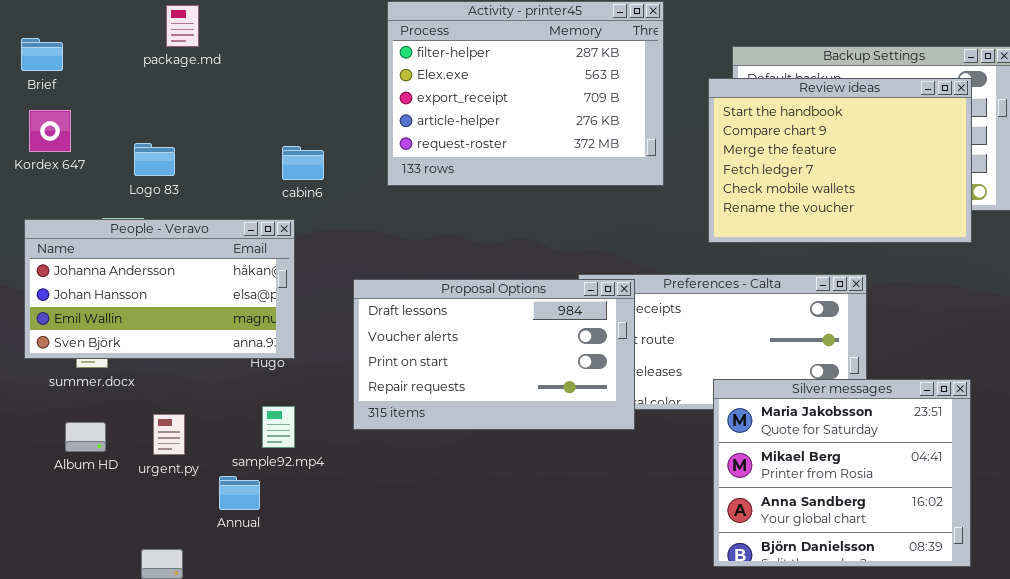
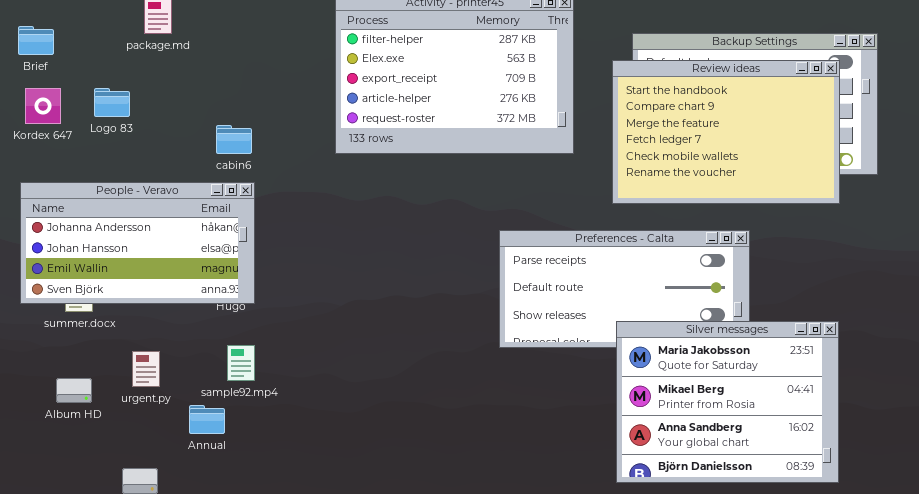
Logo 83: [134,143,175,176] -> [94,88,130,117], moved
cabin6: [282,146,324,180] -> [216,125,252,154], moved
Proposal Options: [353,279,635,430] -> none, closed
Album HD: [65,422,106,452] -> [56,378,92,403], moved

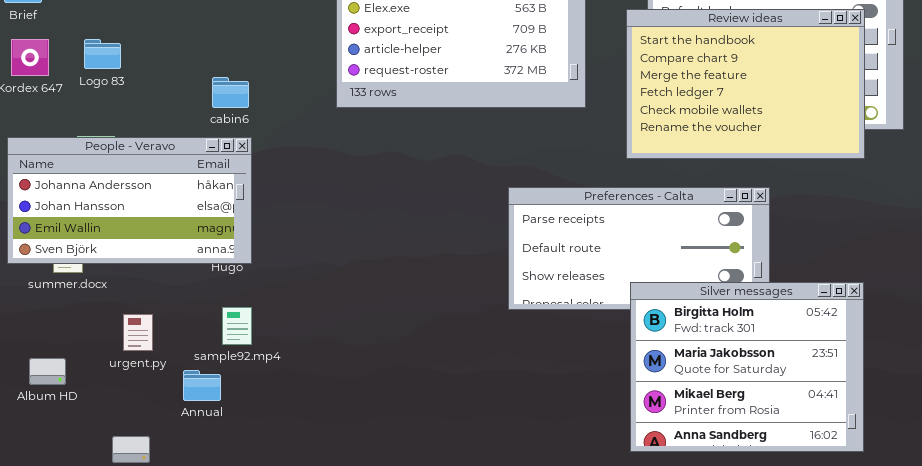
Silver messages: [616,321,839,483] -> [630,282,864,452], scrolled up 1 row
Album HD: [56,378,92,403] -> [29,358,66,385], moved

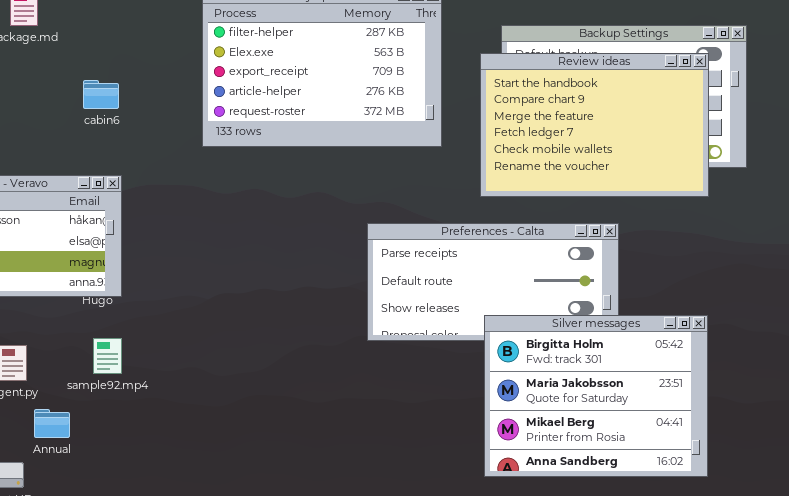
cabin6: [212,77,249,108] -> [83,80,119,109], moved
Annual: [183,370,221,401] -> [34,409,70,438], moved

